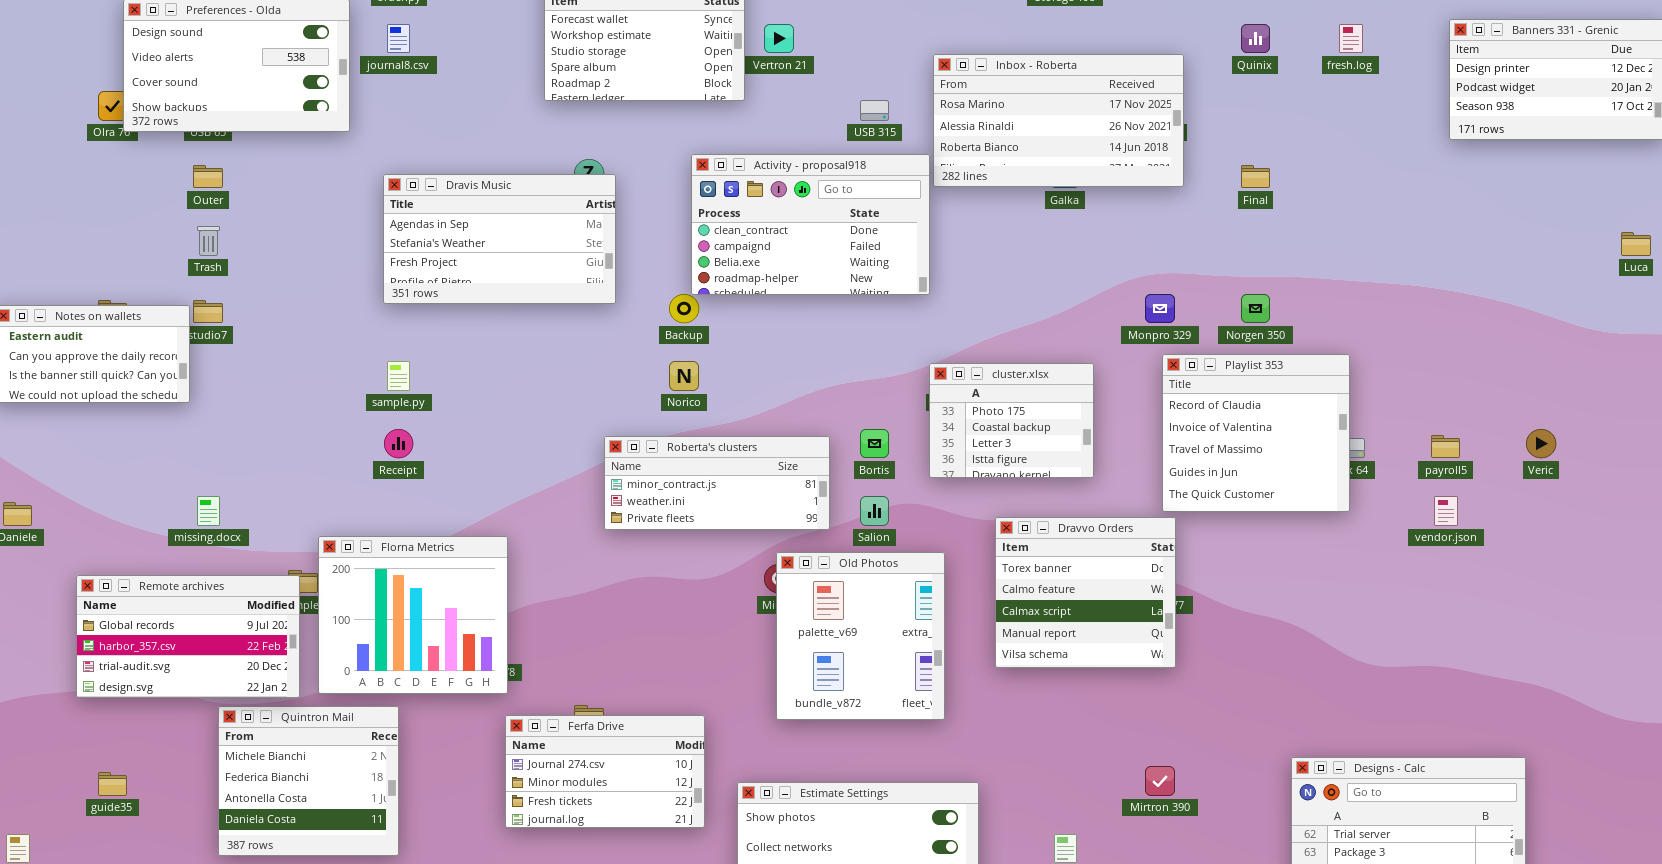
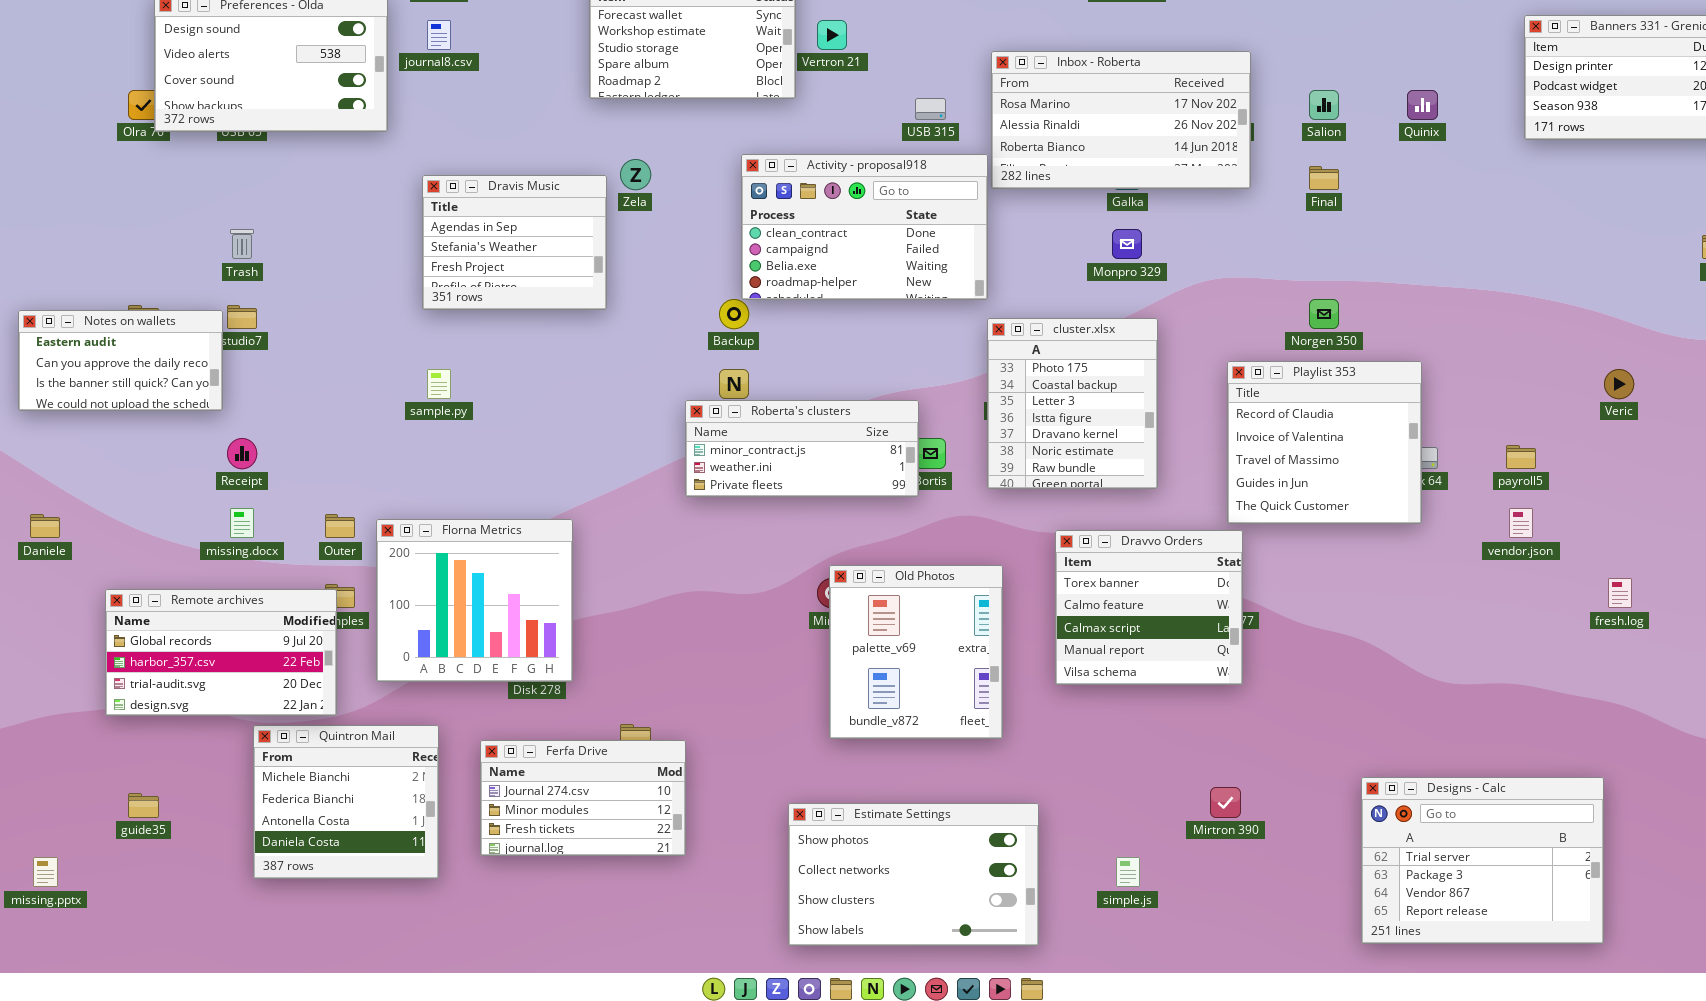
Quinix: [1241,24,1270,53] -> [1407,90,1438,120], moved
fresh.log: [1339,24,1363,53] -> [1608,578,1632,608], moved
Outer: [193,165,223,188] -> [325,514,355,538], moved
Dravis Music: [383,174,616,304] -> [422,175,607,310], resized
Monpro 329: [1145,294,1175,323] -> [1112,229,1142,259], moved
cluster.xlsx: [929,363,1094,478] -> [987,318,1158,489], resized
Receipt: [384,429,413,458] -> [227,438,257,469], moved
Veric: [1526,429,1556,458] -> [1604,369,1634,399], moved
Roberta's clusters: [604,436,830,530] -> [685,400,919,497], moved
Salion: [860,496,889,526] -> [1309,90,1339,120], moved
Florna Metrics: [318,536,508,694] -> [376,519,573,682], moved
Ferfa Drive: [505,715,705,828] -> [480,740,686,856], moved

